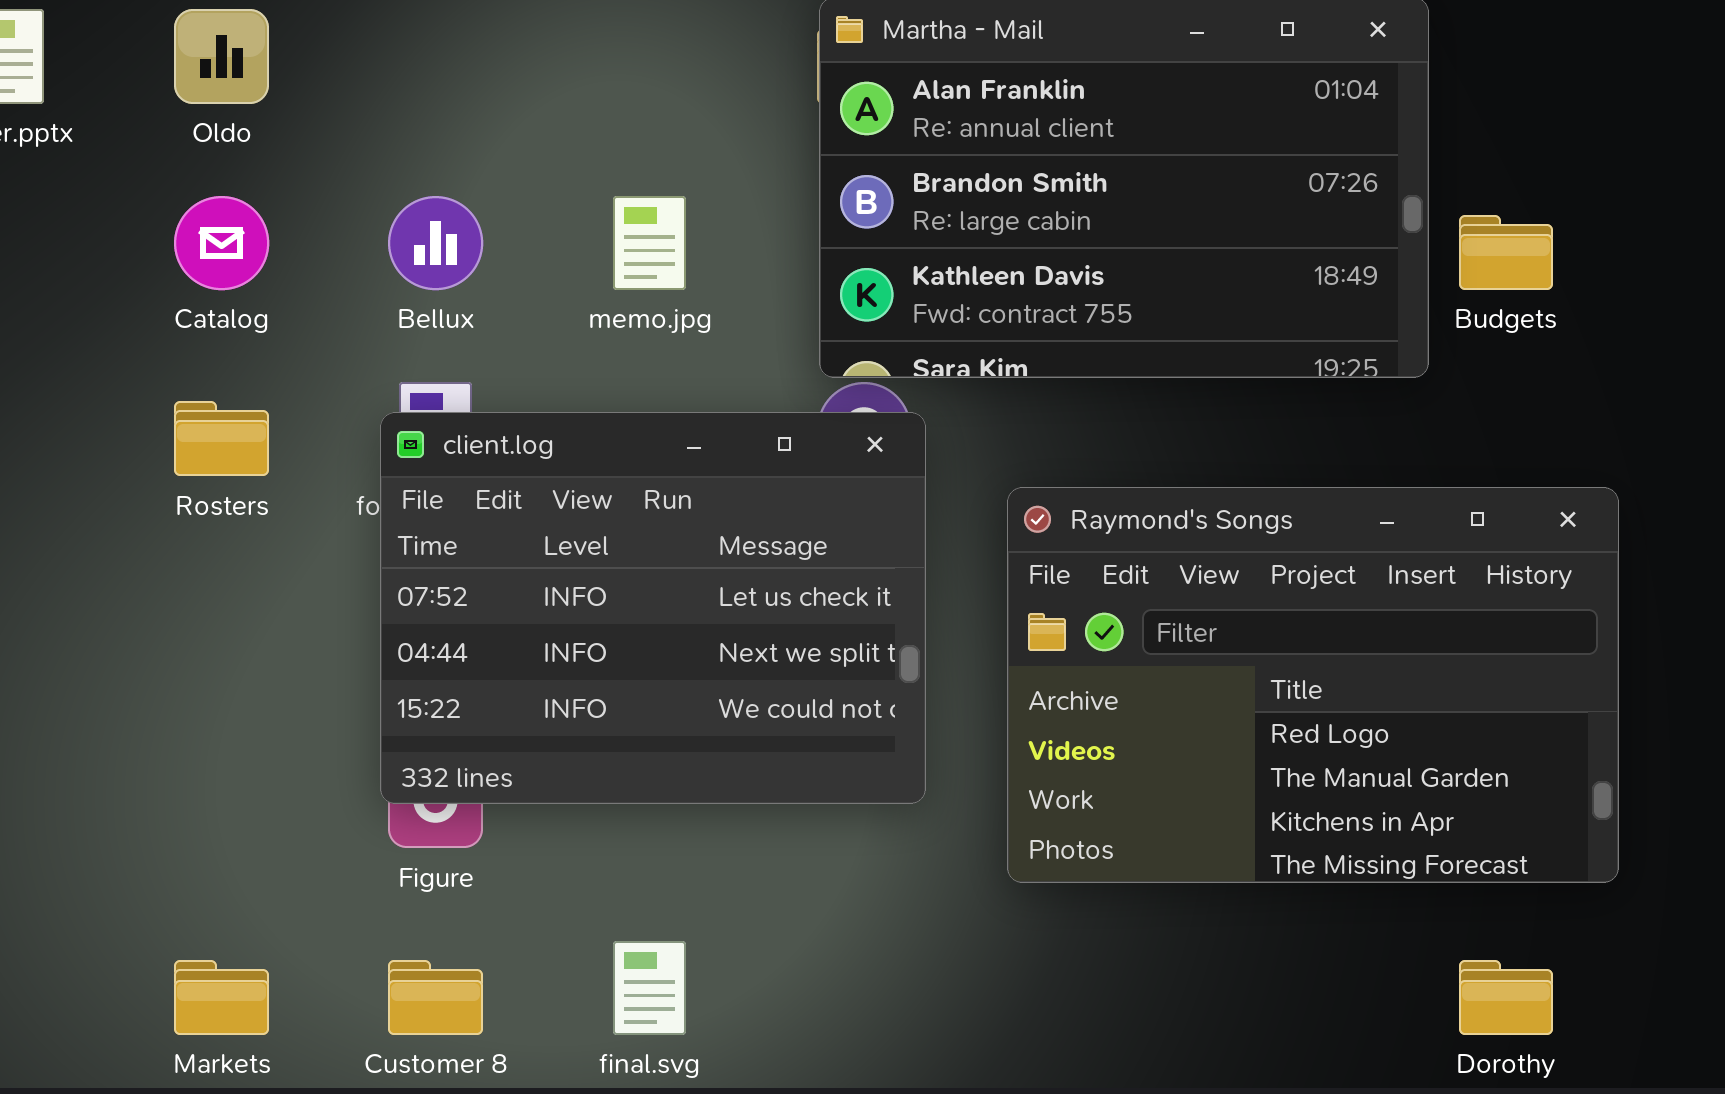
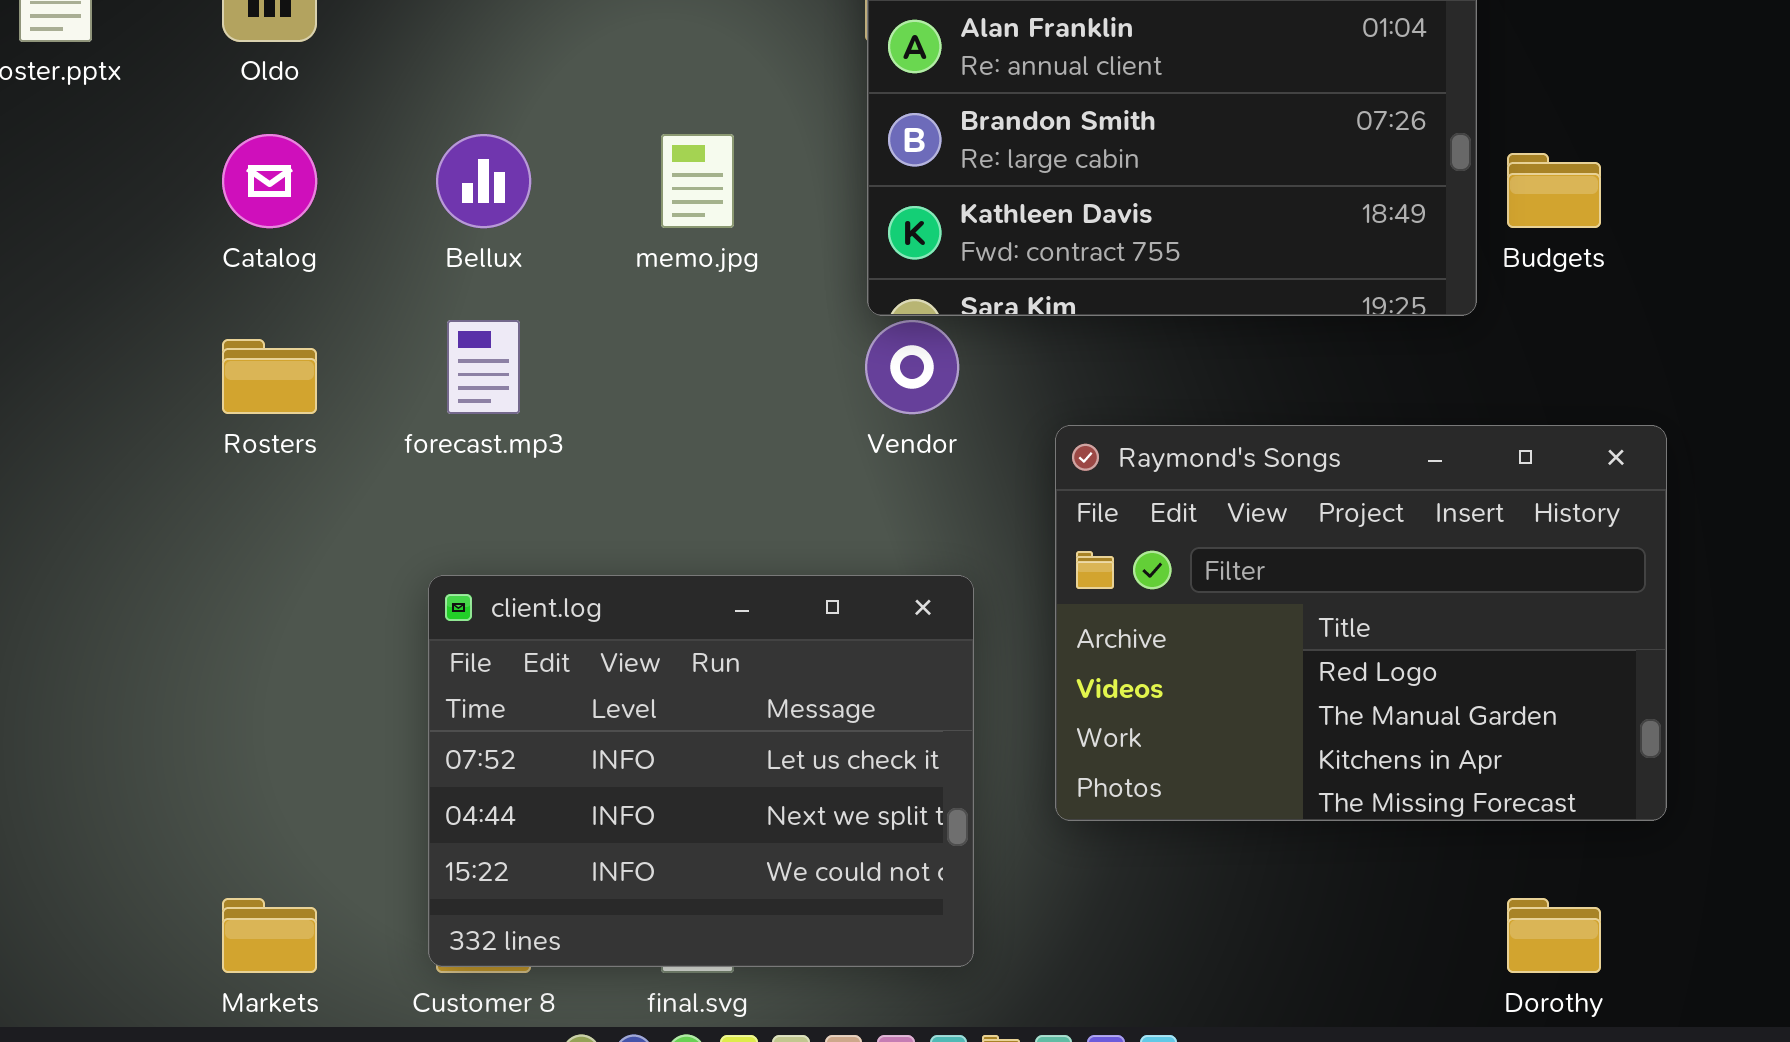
client.log: [380,412,926,804] -> [428,575,974,967], moved

